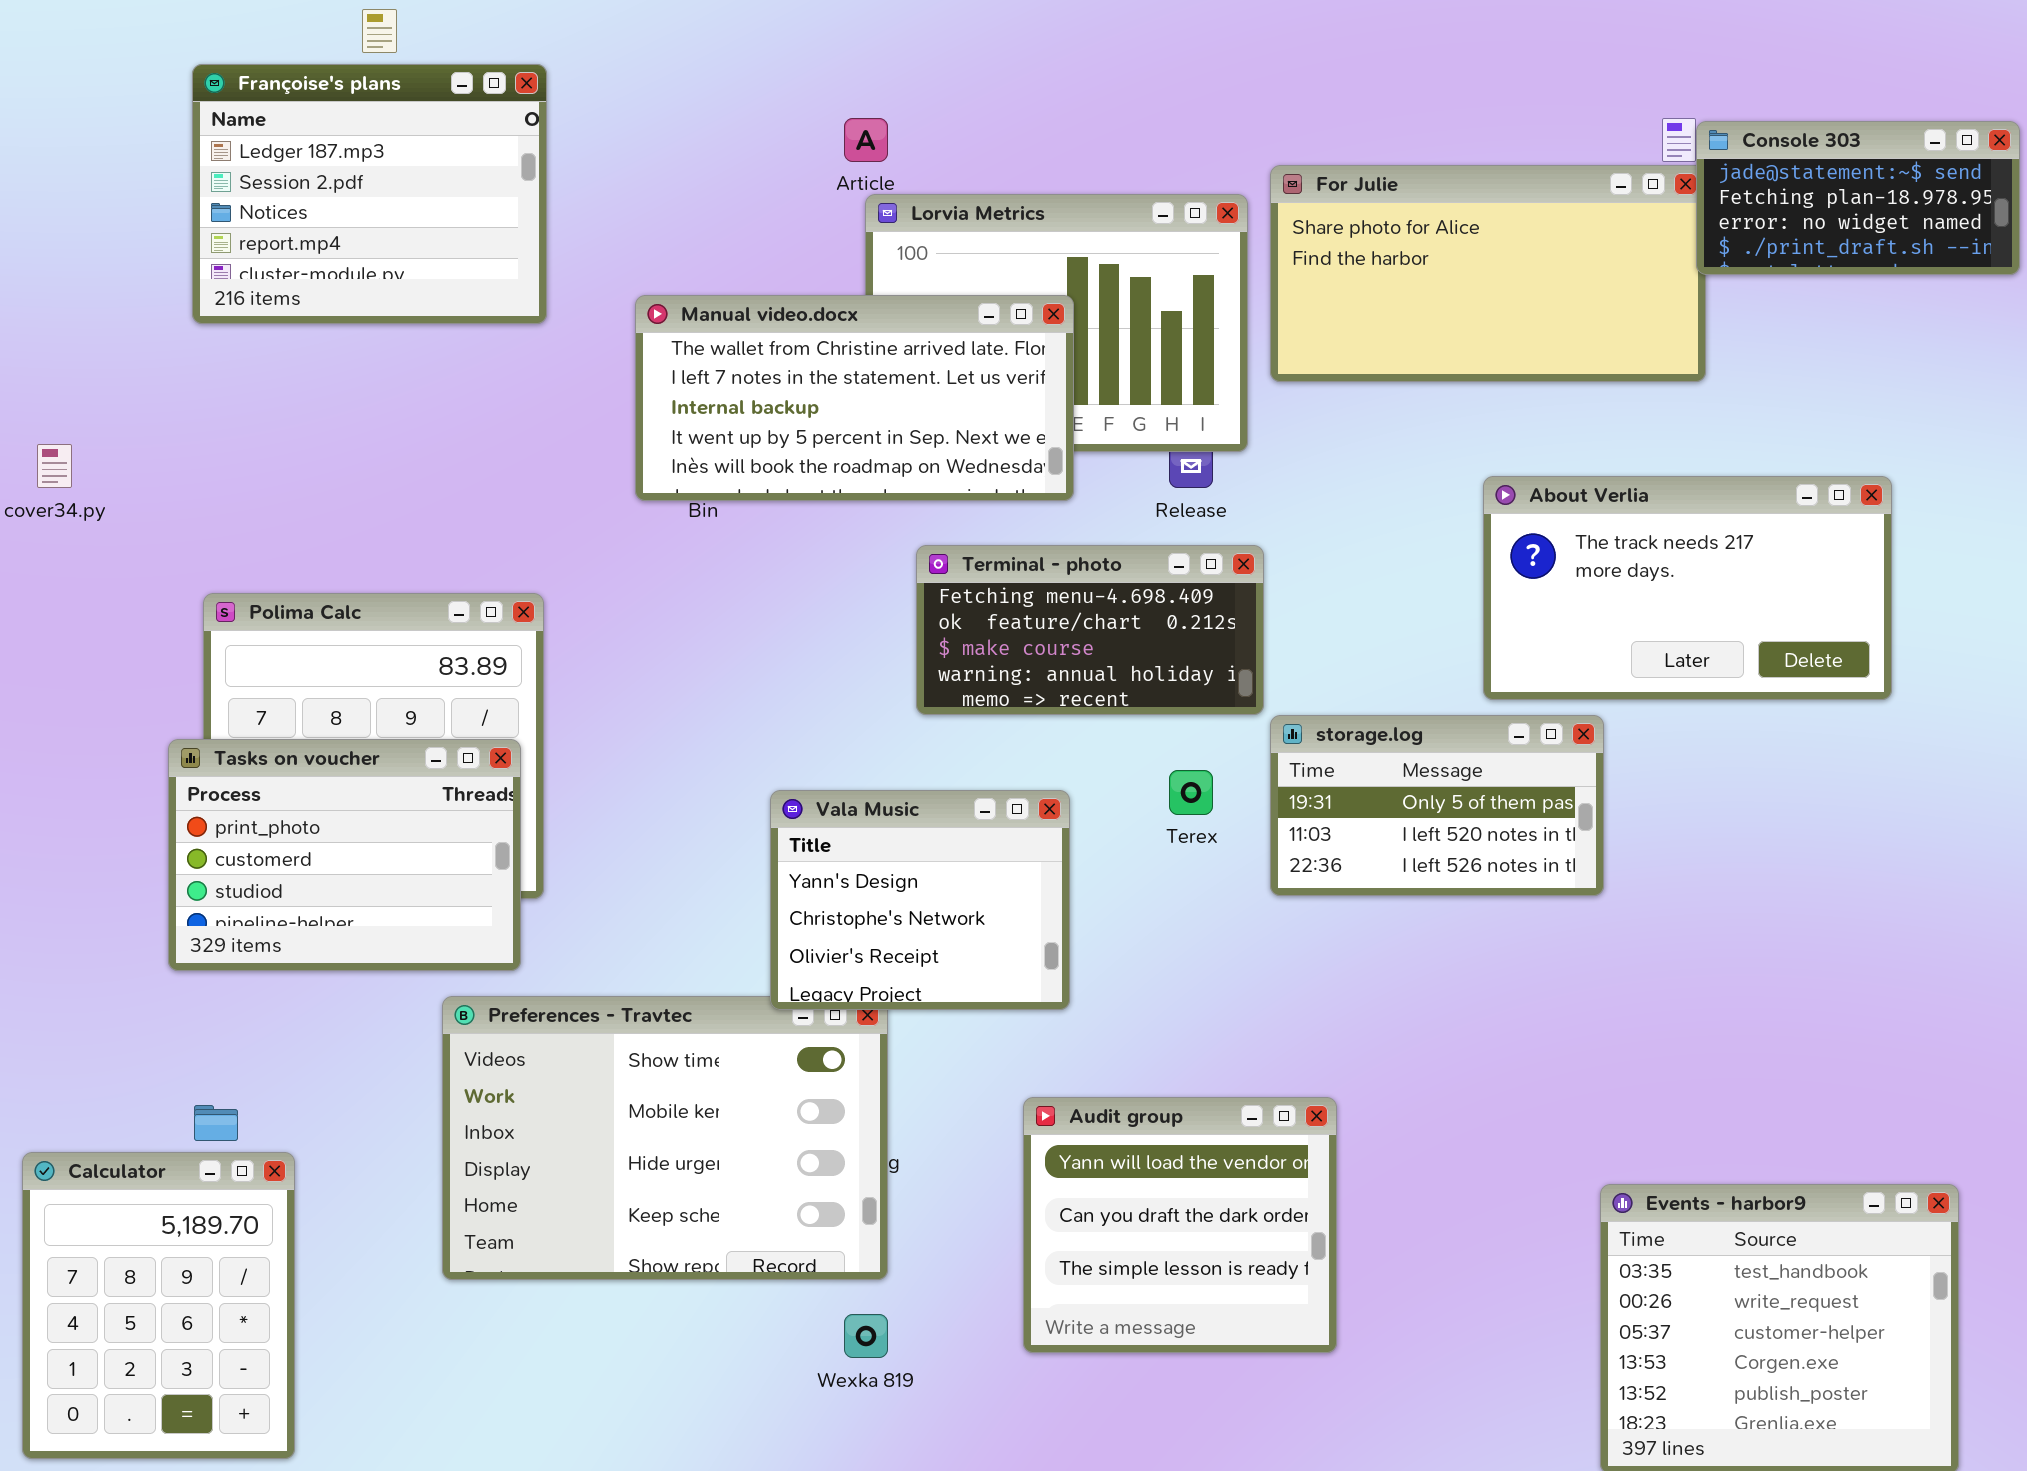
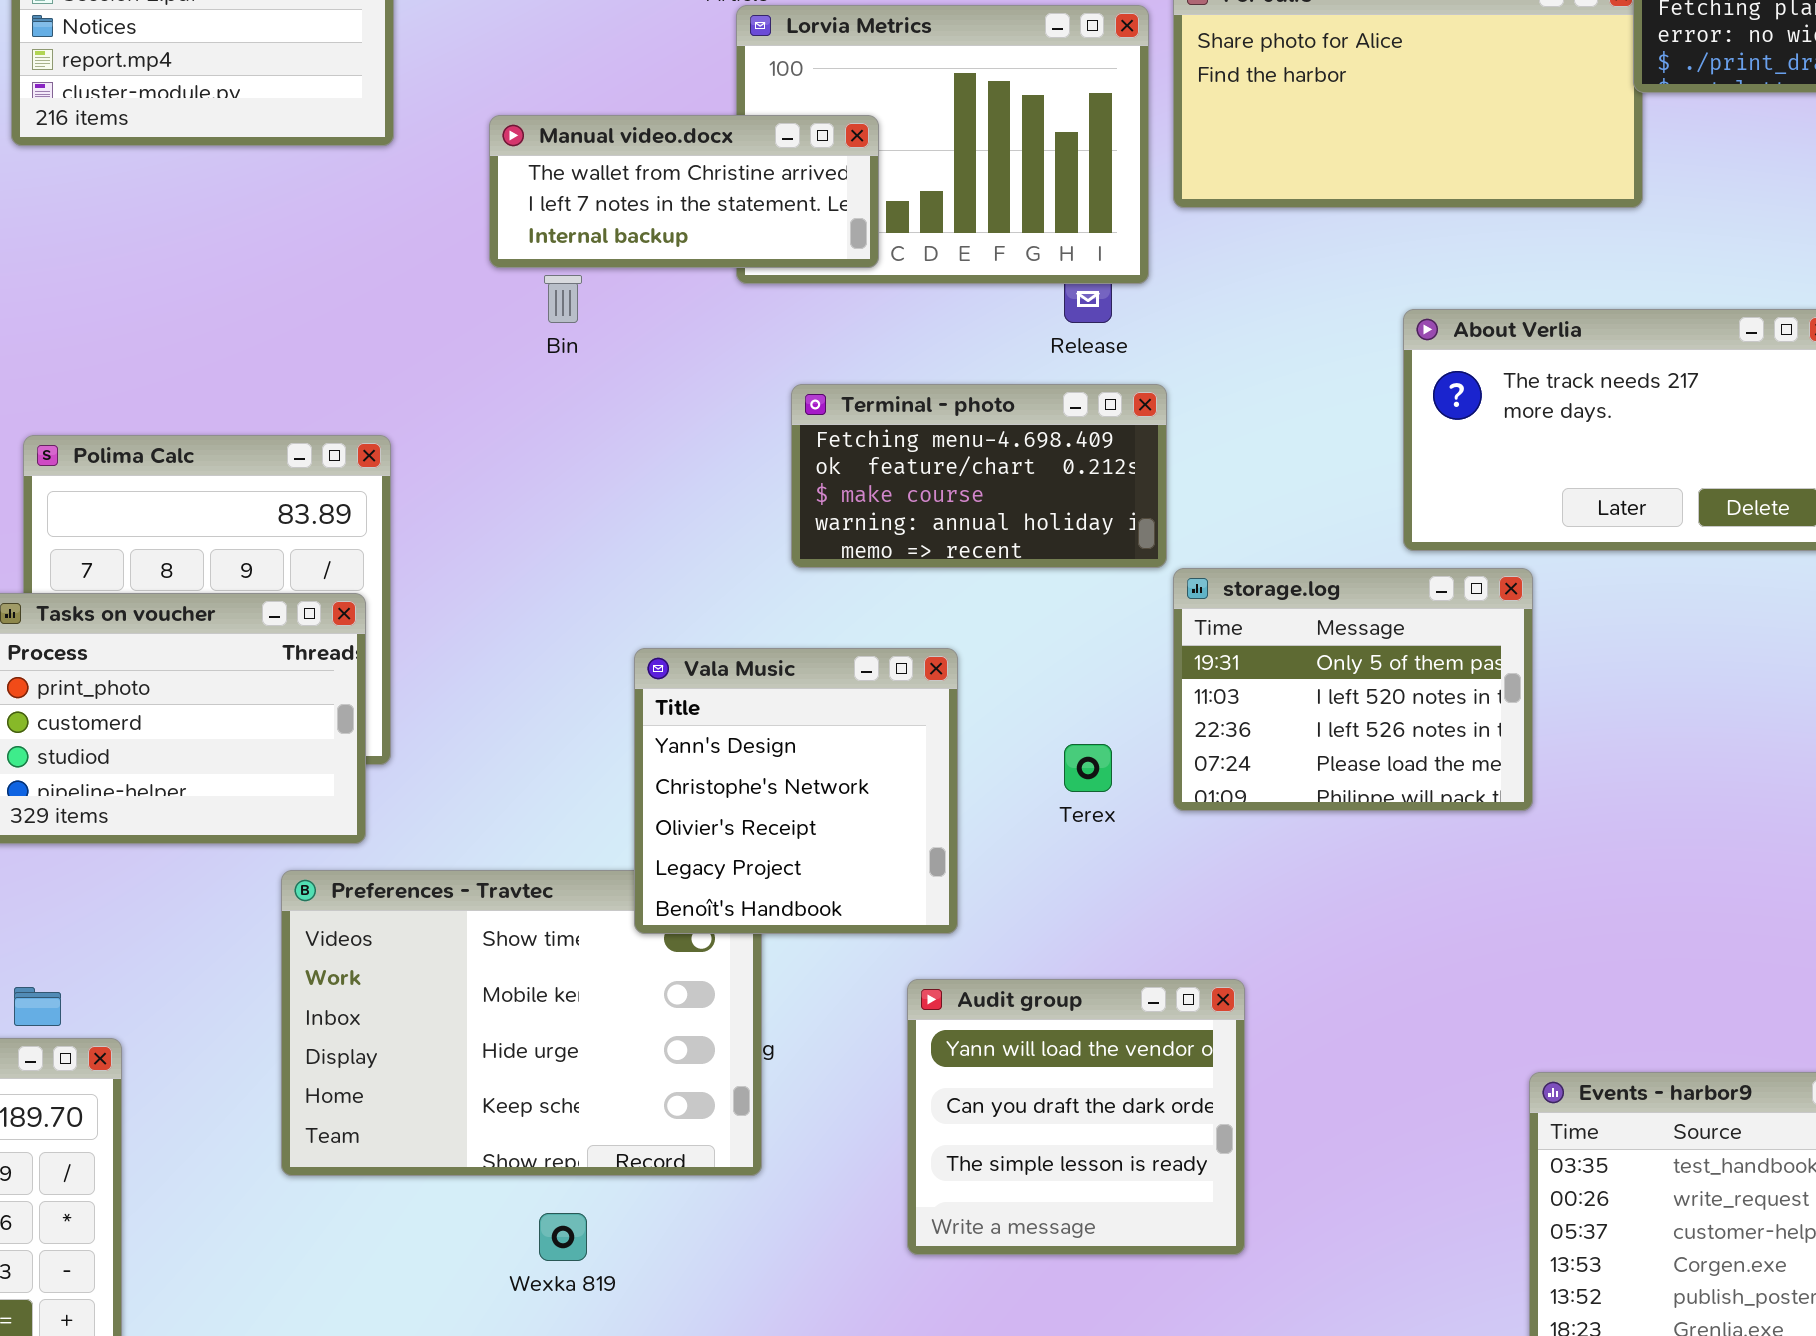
Manual video.docx: [635,295,1074,501] -> [489,115,879,268], resized
storage.log: [1270,715,1604,896] -> [1173,568,1533,811], resized
Terex: [1169,770,1213,815] -> [1064,744,1112,792], moved
Vala Music: [770,790,1070,1010] -> [634,648,958,934], resized
Wexka 819: [844,1314,888,1358] -> [539,1213,587,1261], moved

